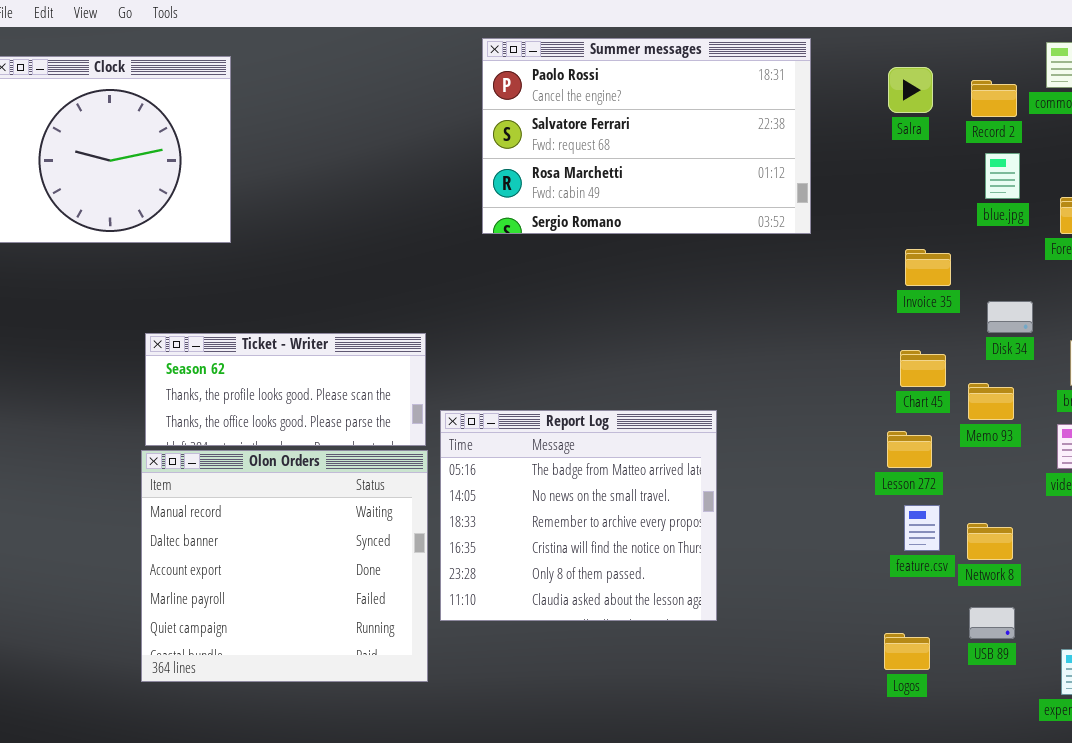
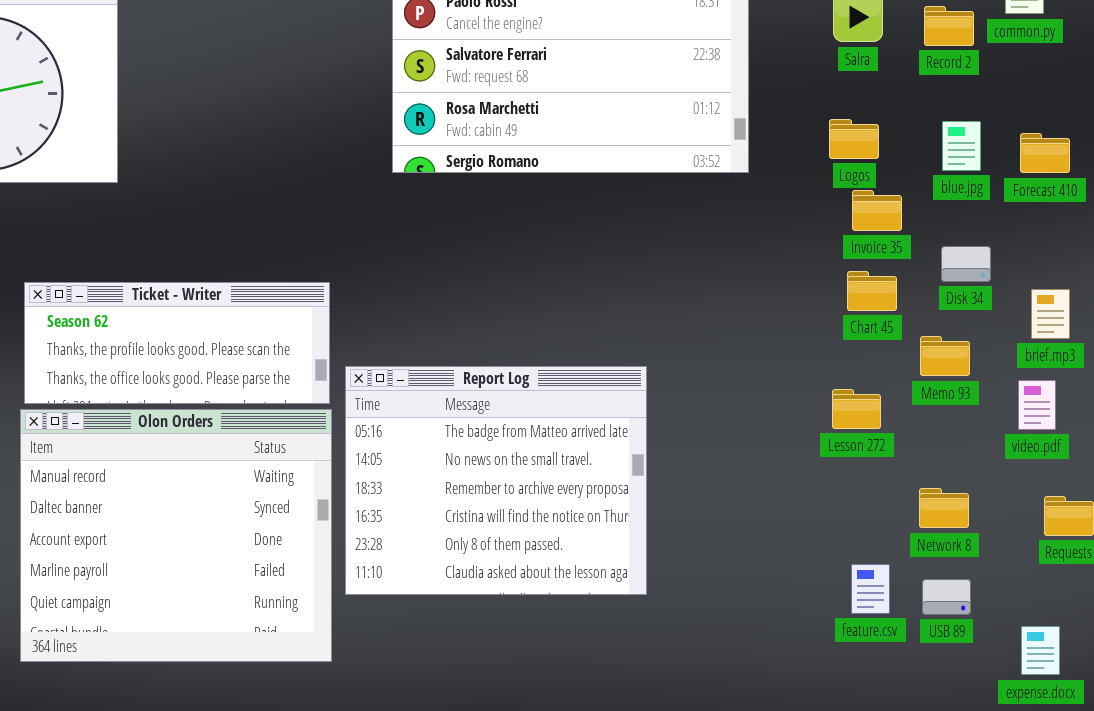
blue.jpg: [985,153,1020,199] -> [942,121,981,171], moved
Chart 45: [900,350,946,387] -> [847,271,897,311], moved
feature.csv: [904,505,940,551] -> [851,564,890,614], moved
Logos: [884,633,930,670] -> [829,119,879,159], moved

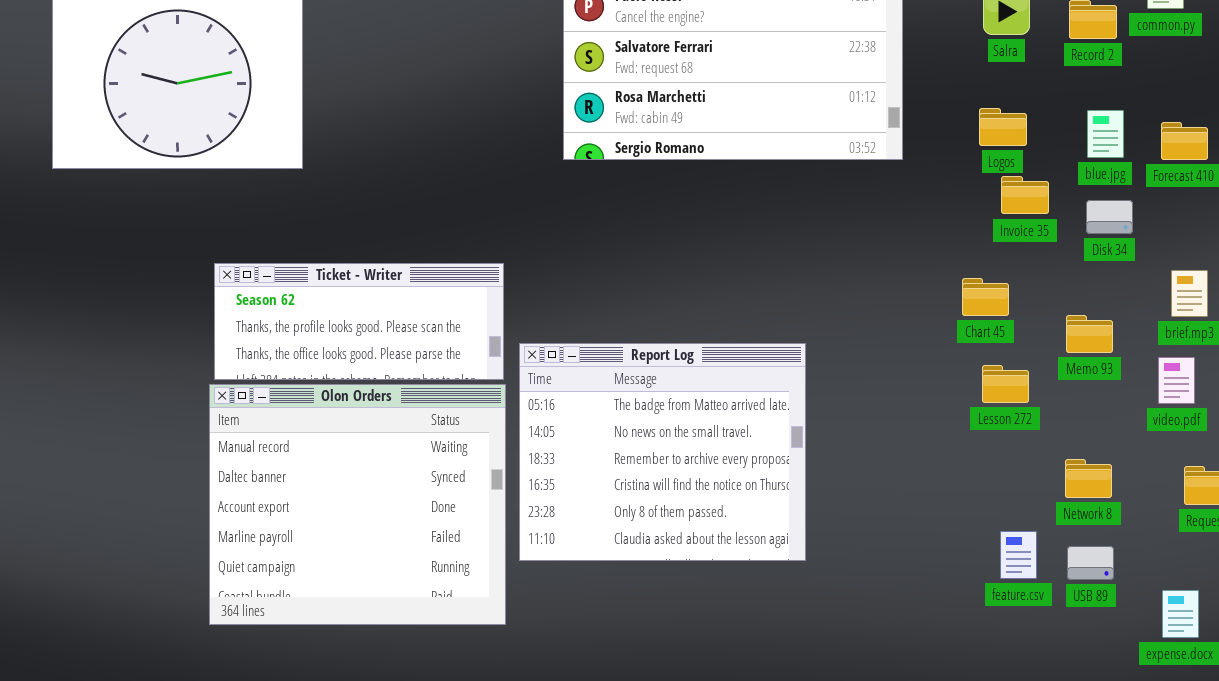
Disk 34: [941,246,991,282] -> [1086,200,1133,234], moved
Chart 45: [847,271,897,311] -> [962,278,1009,316], moved

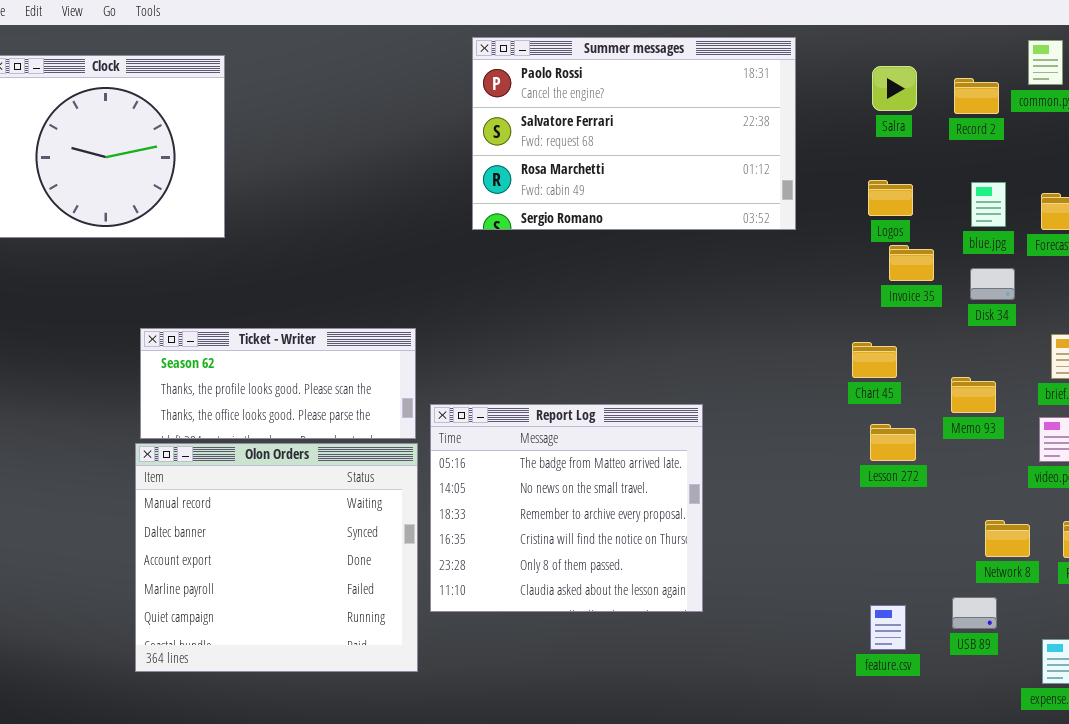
Network 8: [1065,459,1112,498] -> [985,520,1030,557], moved
feature.csv: [1000,531,1037,579] -> [870,605,906,650], moved

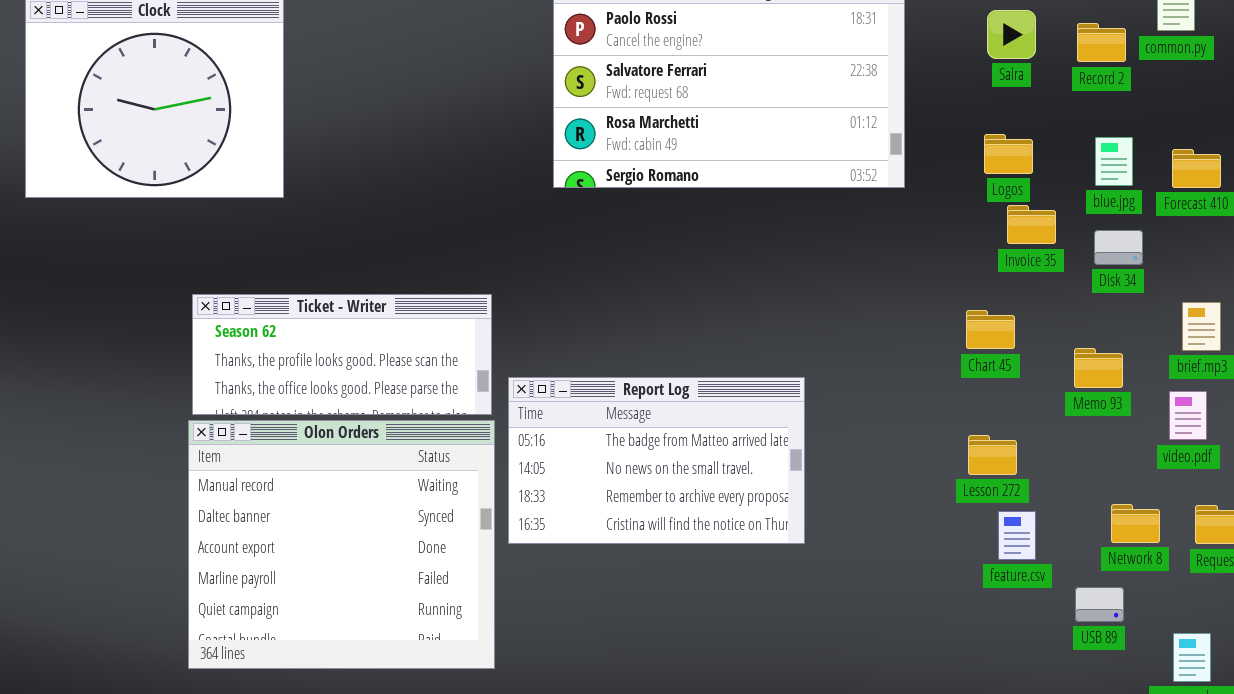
Report Log: [430,404,703,612] -> [508,377,805,544], resized
Lesson 272: [870,424,916,461] -> [968,435,1017,475], moved
feature.csv: [870,605,906,650] -> [998,511,1036,560], moved

